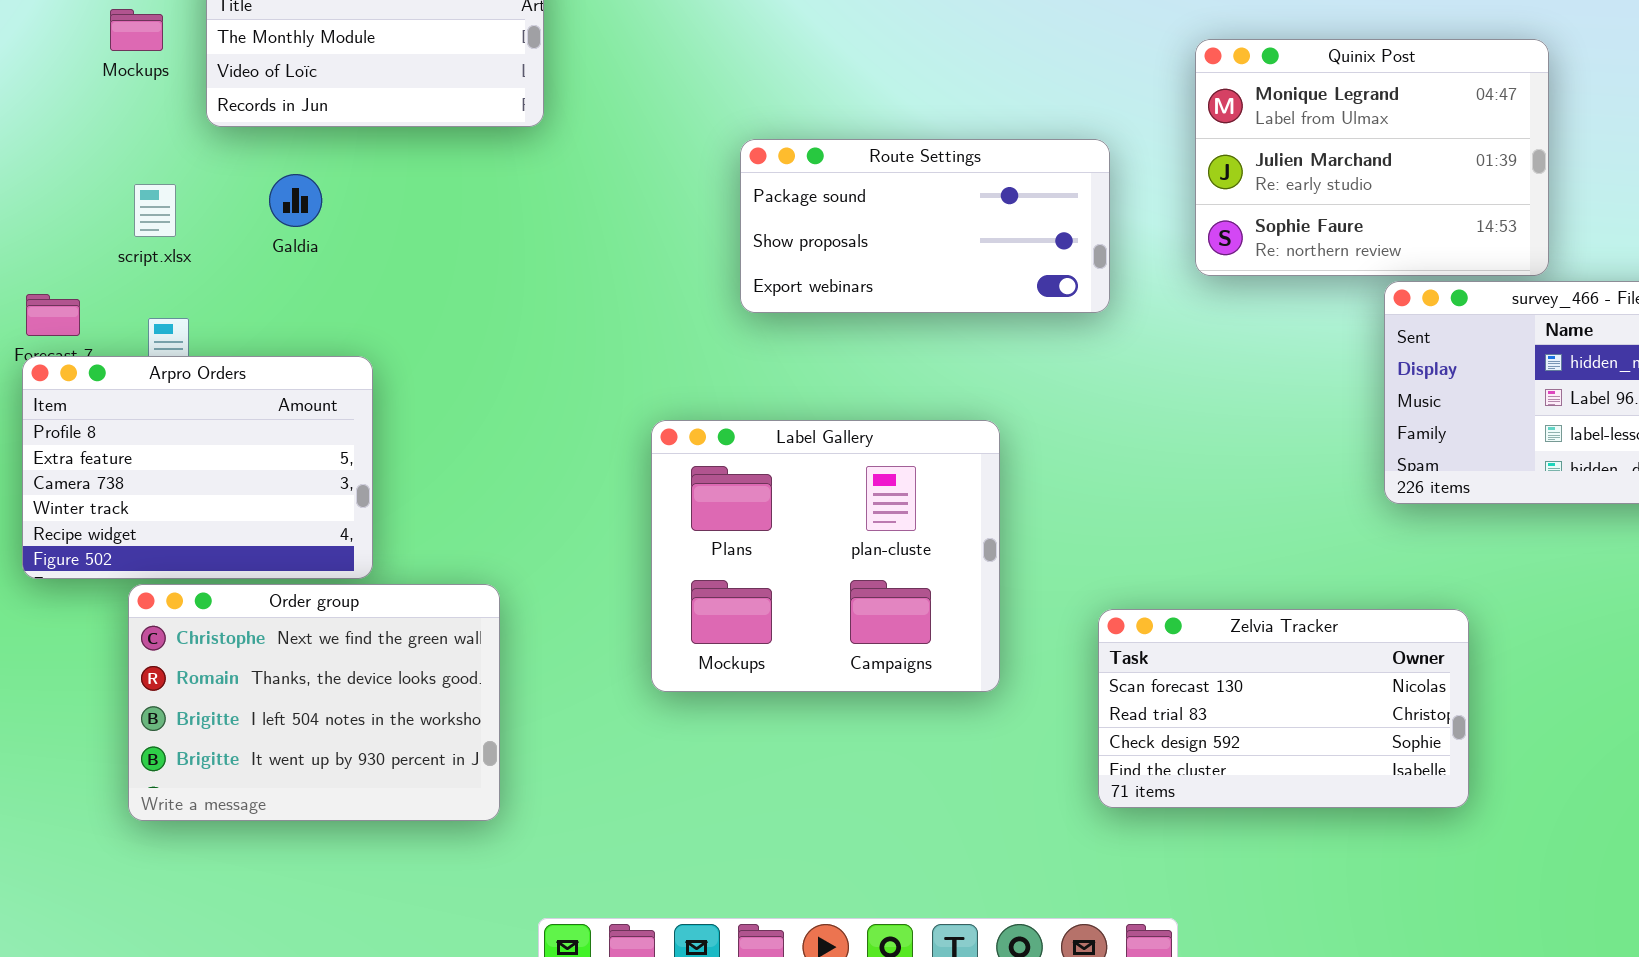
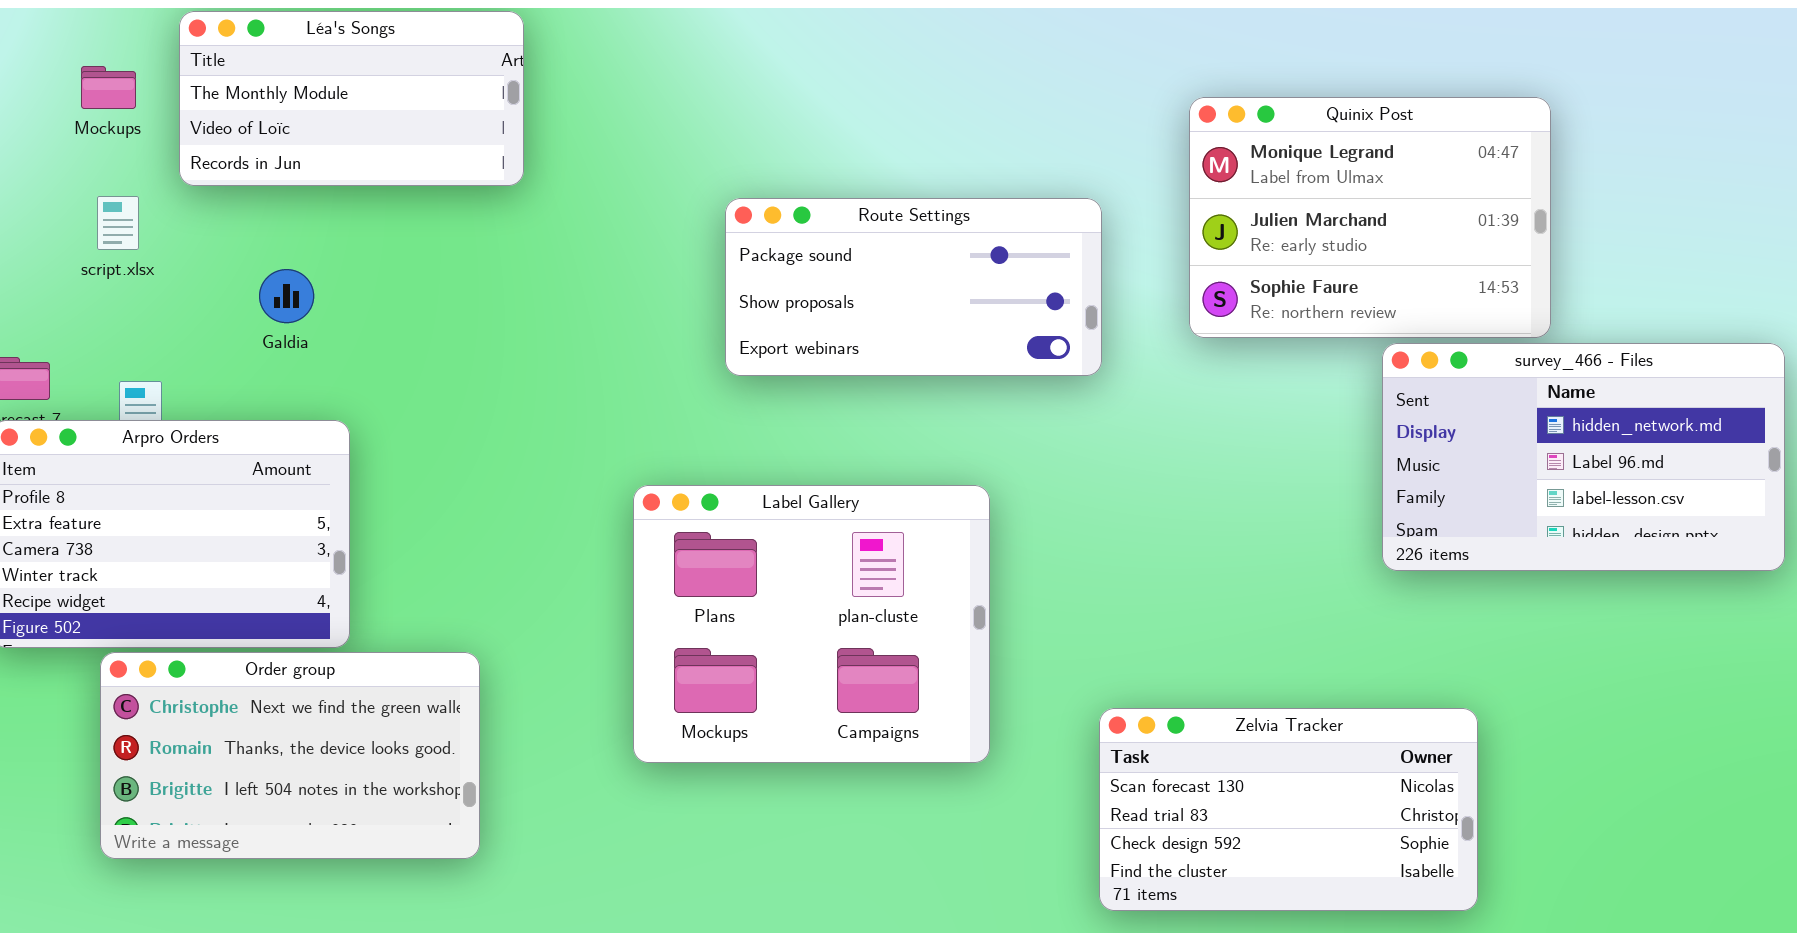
Galdia: [269,174,322,227] -> [259,269,314,323], moved
script.xlsx: [134,184,176,237] -> [97,196,139,250], moved
Order group: [128,584,500,821] -> [100,652,480,859], resized
Zelvia Tracker: [1098,609,1469,808] -> [1099,708,1478,911], moved

